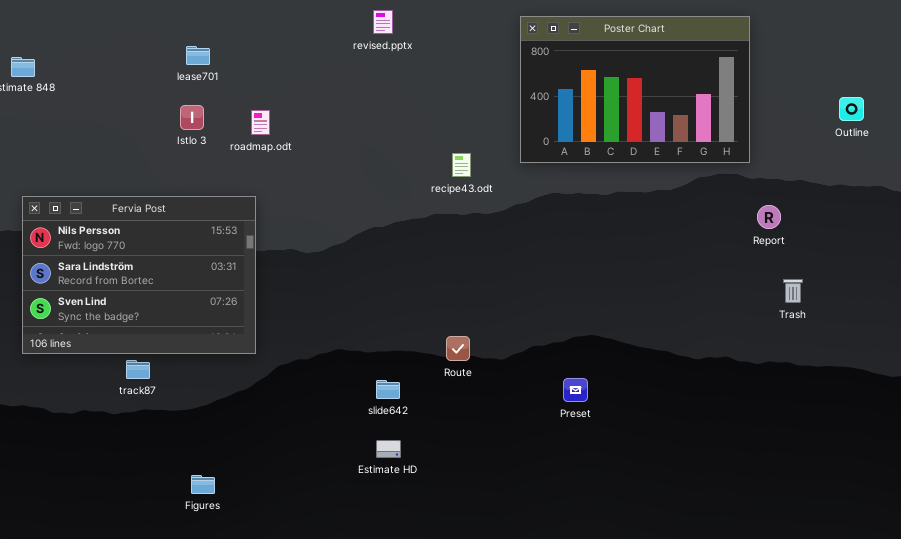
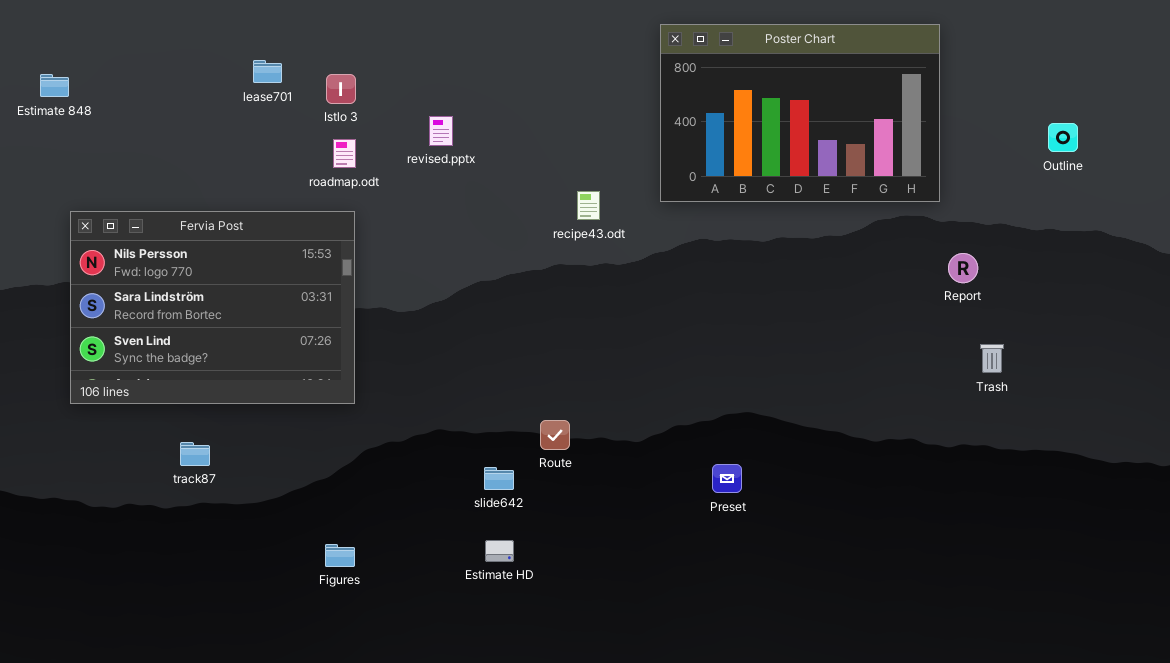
revised.pptx: [373,10,393,34] -> [429,116,453,146], moved
Istlo 3: [180,105,204,130] -> [326,74,356,104], moved
Fervia Post: [22,196,256,354] -> [70,211,355,404], moved
Route: [446,336,470,361] -> [540,420,570,450], moved
Figures: [191,475,215,494] -> [325,544,355,567], moved

